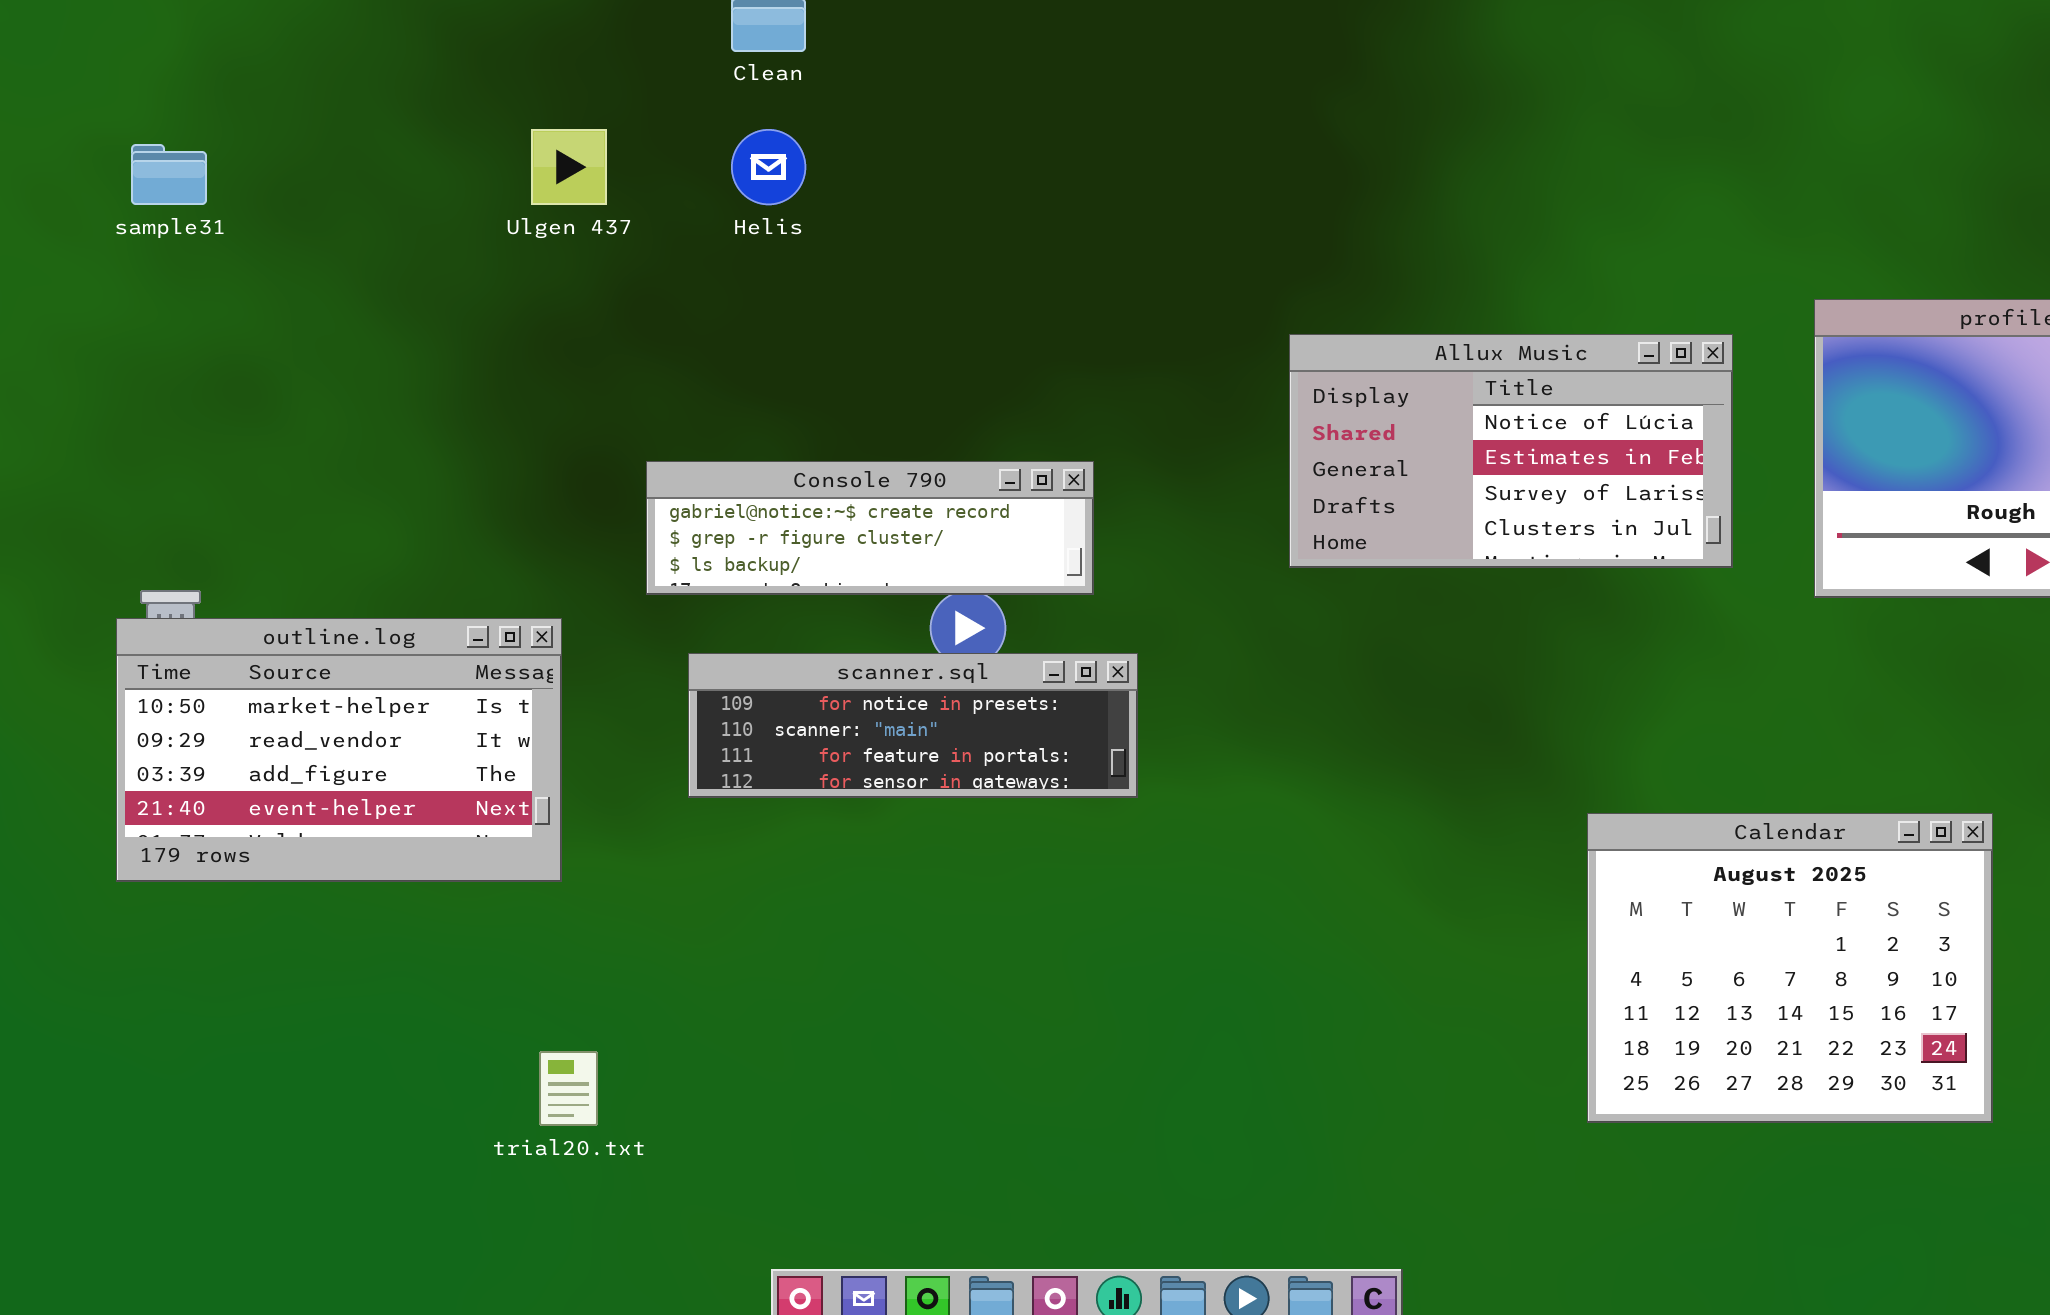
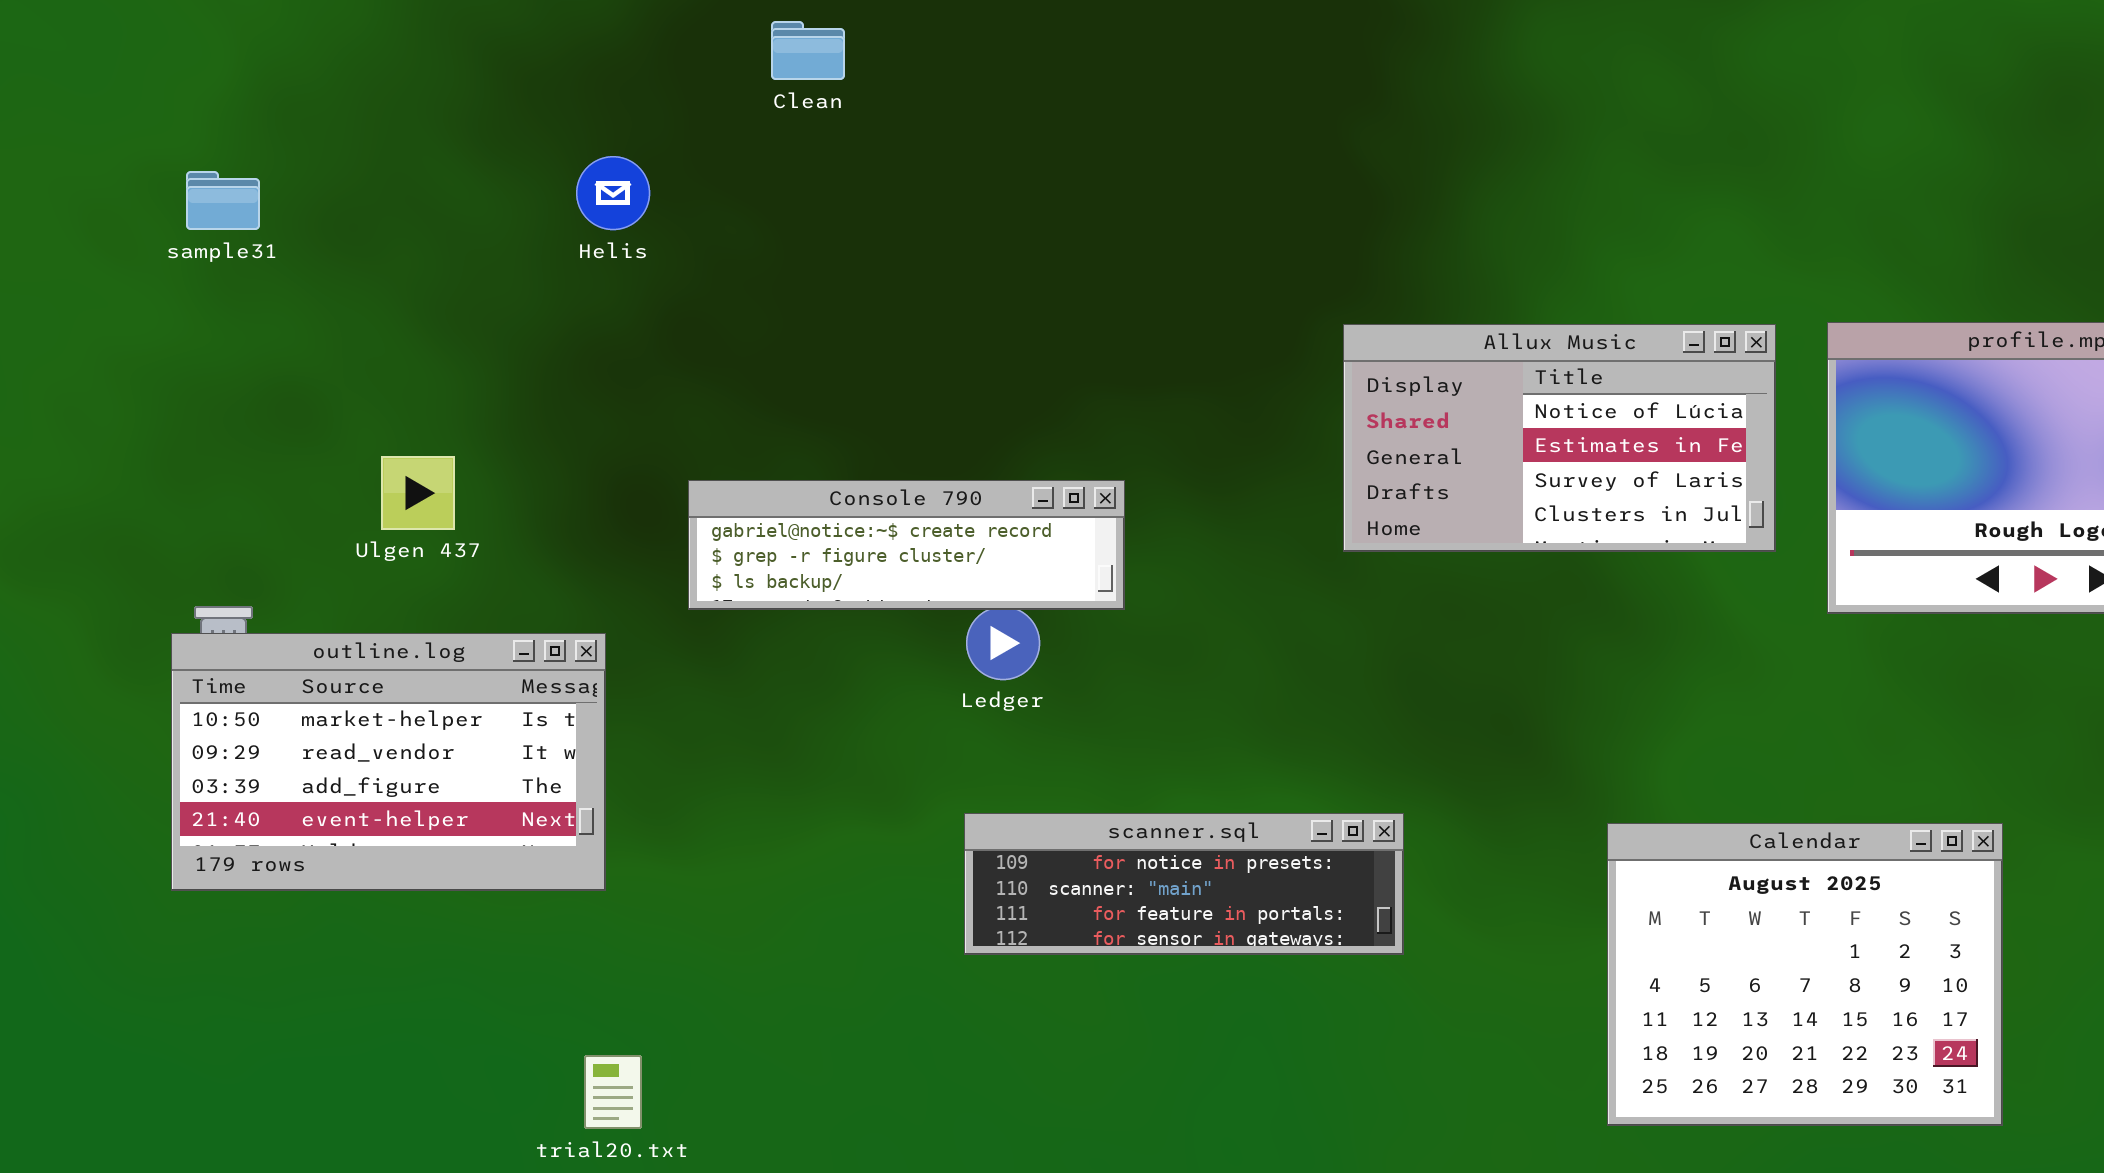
Ulgen 437: [531,129,607,205] -> [381,456,455,530], moved
Helis: [731,129,806,205] -> [576,156,650,230], moved
Allux Music: [1289,334,1733,568] -> [1343,324,1776,552], moved
scanner.sql: [688,653,1138,798] -> [964,813,1404,955], moved

